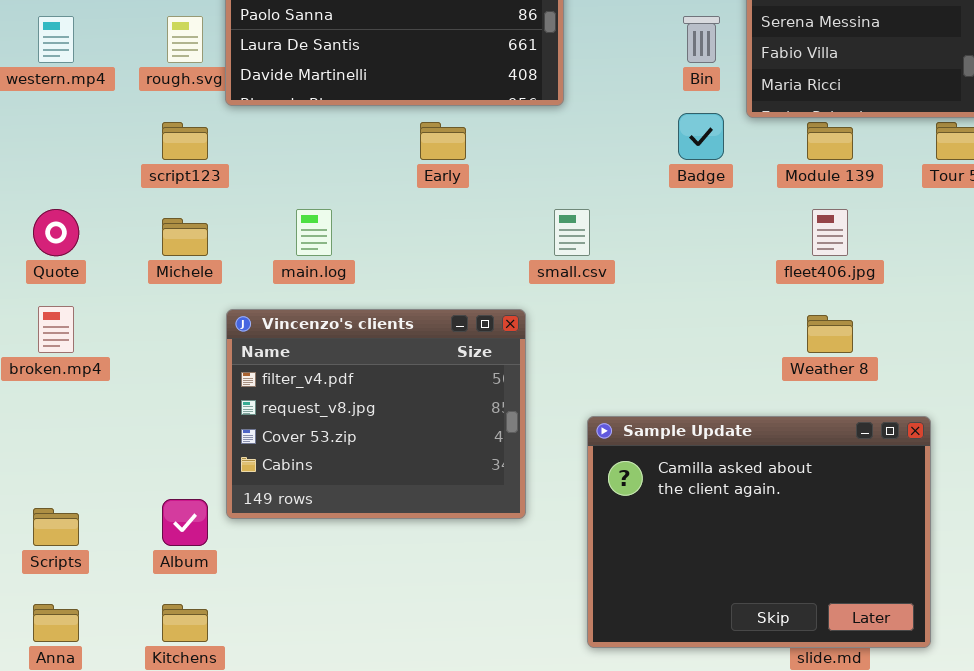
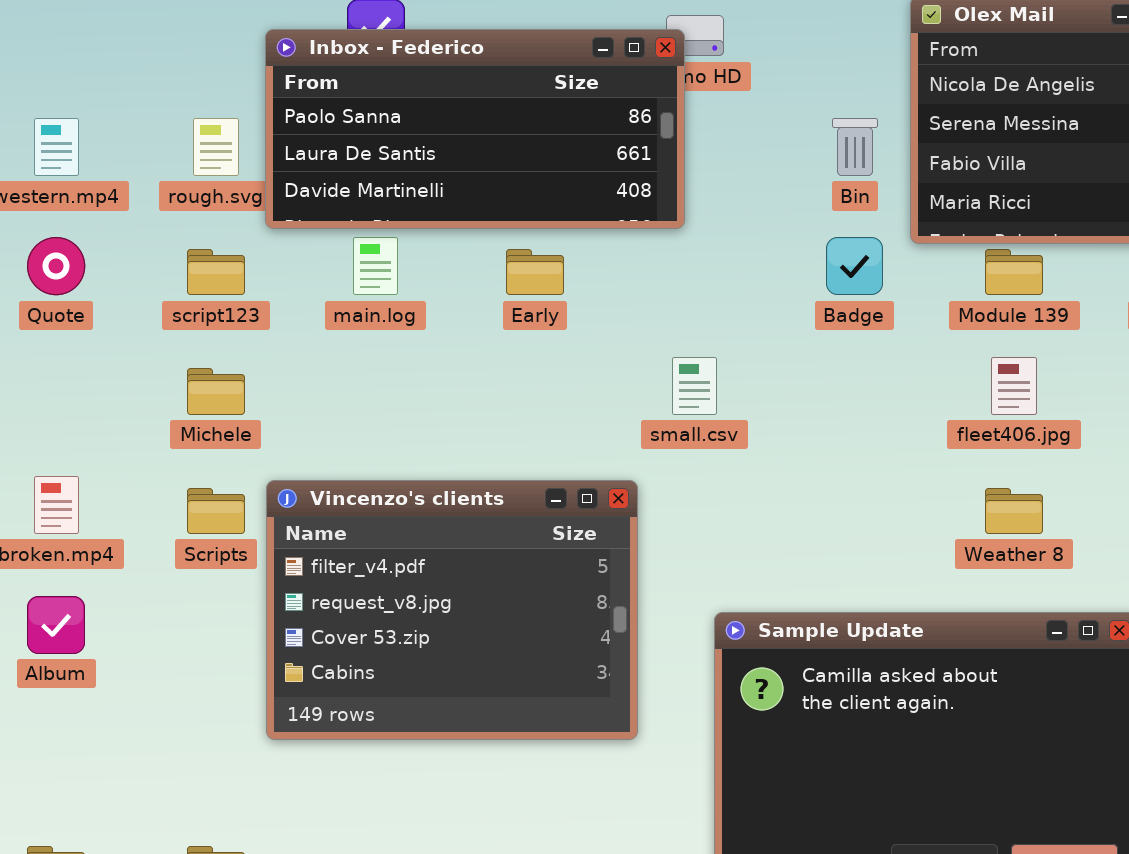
Quote: [33,209,79,256] -> [27,237,85,295], moved
main.log: [296,209,332,256] -> [353,237,398,295], moved
Album: [162,499,208,546] -> [27,596,85,654], moved
Scripts: [33,508,79,546] -> [187,488,245,534], moved

